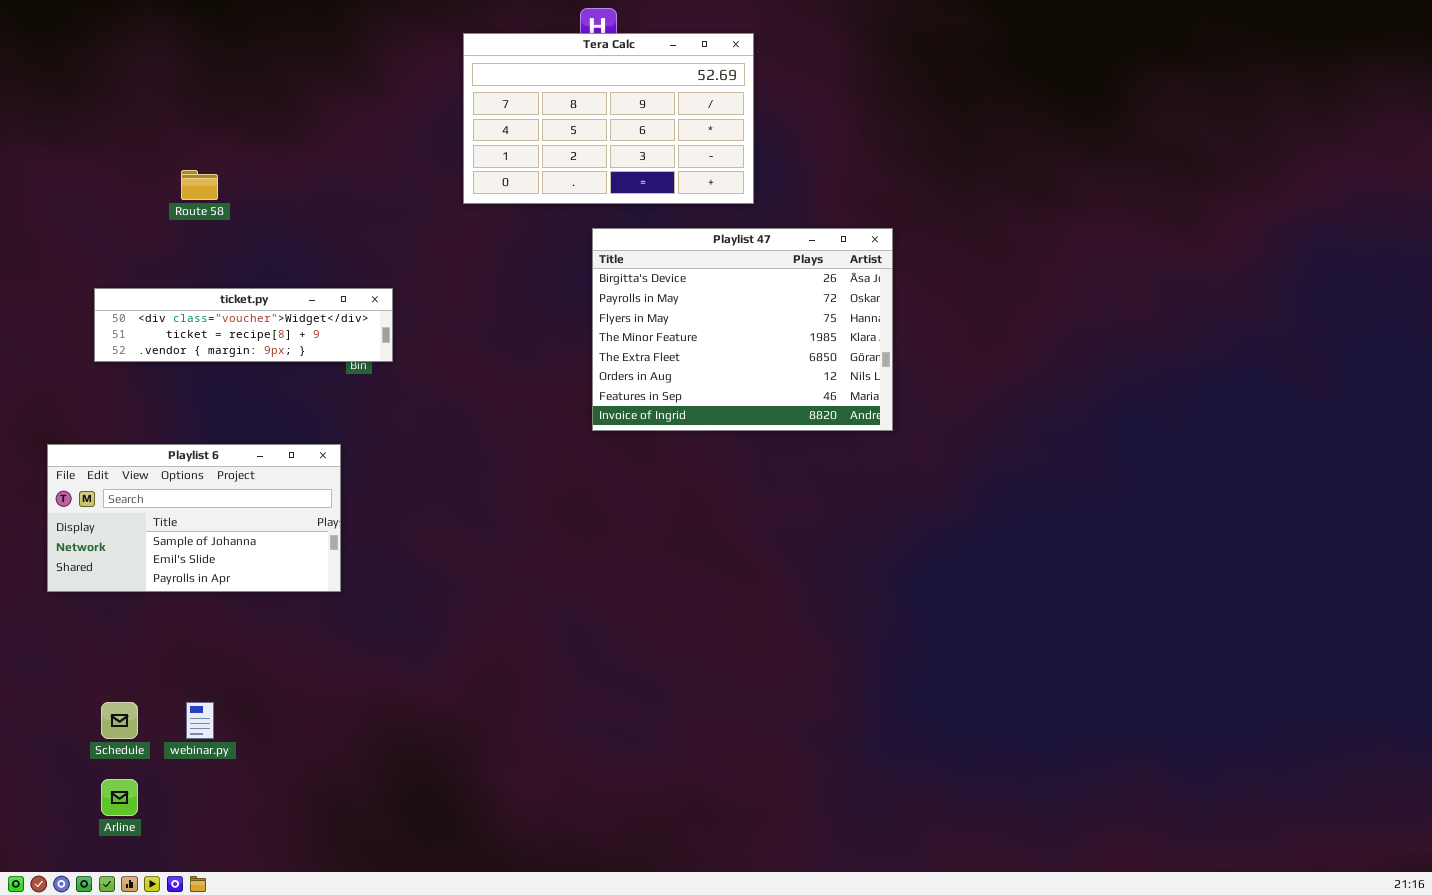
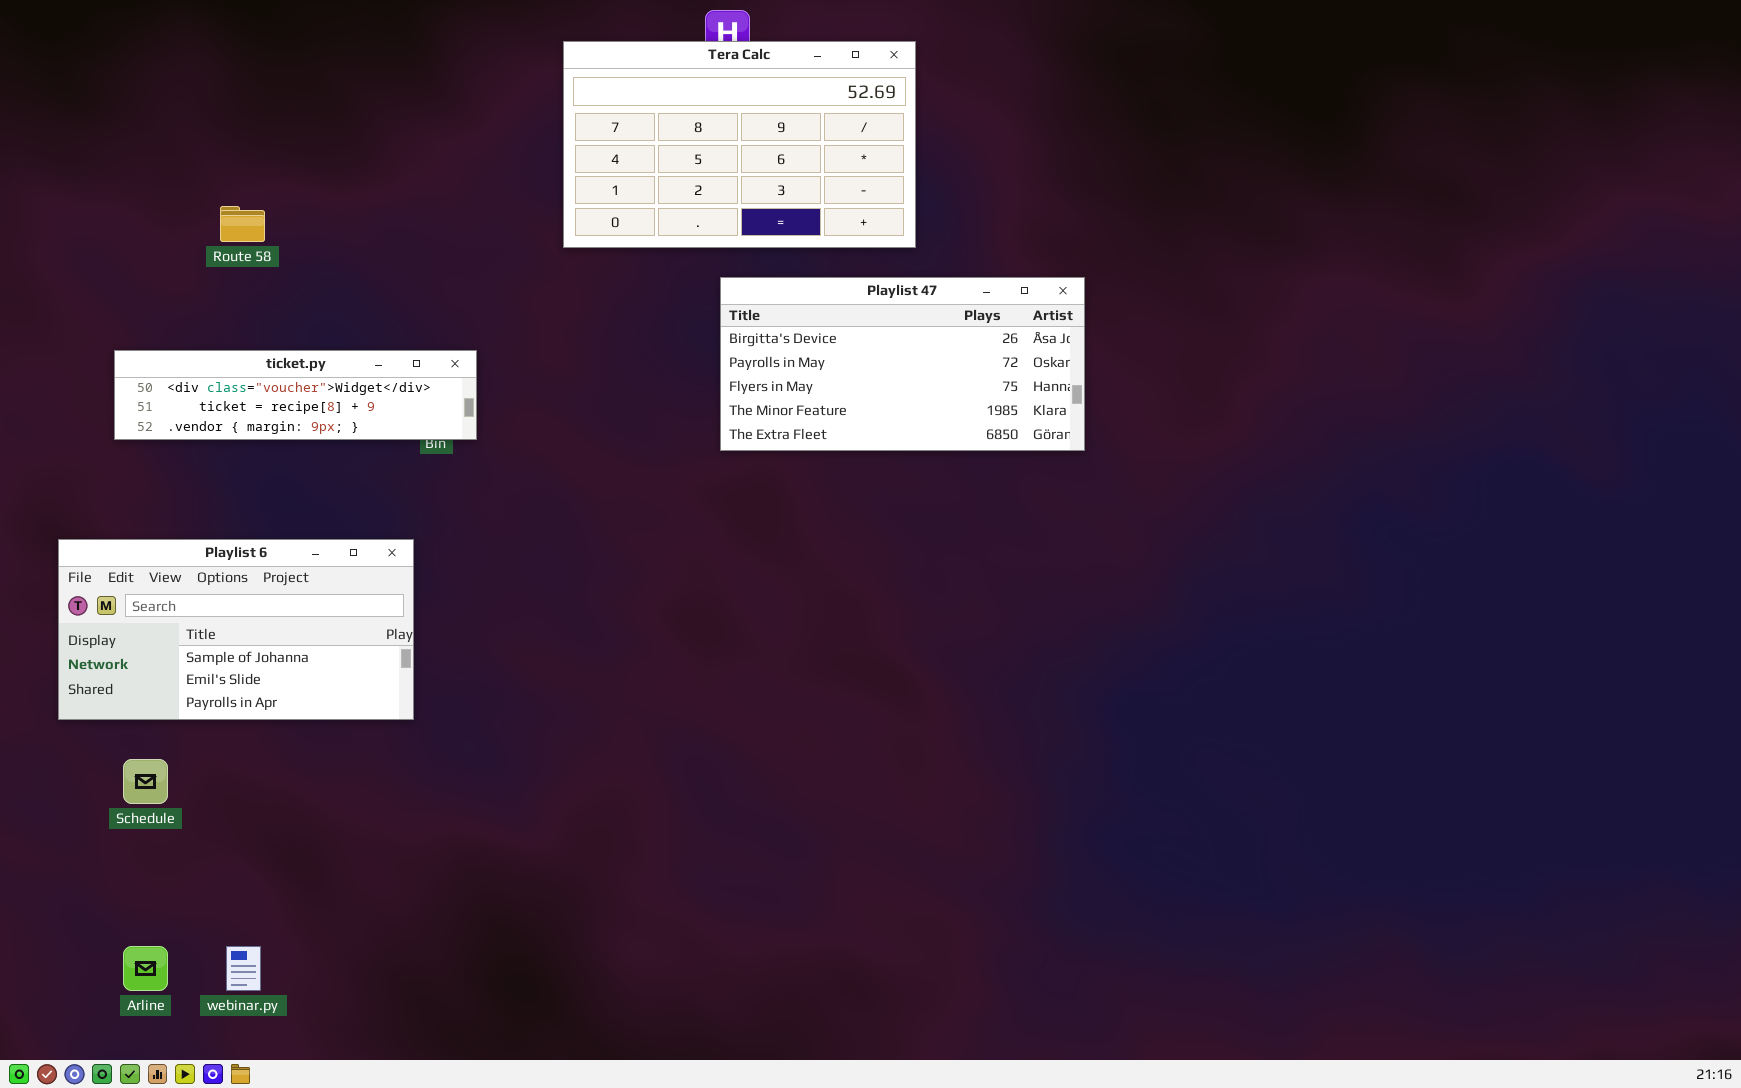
Playlist 47: [592,228,893,431] -> [720,277,1085,451], resized
Schedule: [101,702,138,739] -> [123,759,168,804], moved
webinar.py: [186,702,214,739] -> [226,946,261,991], moved

